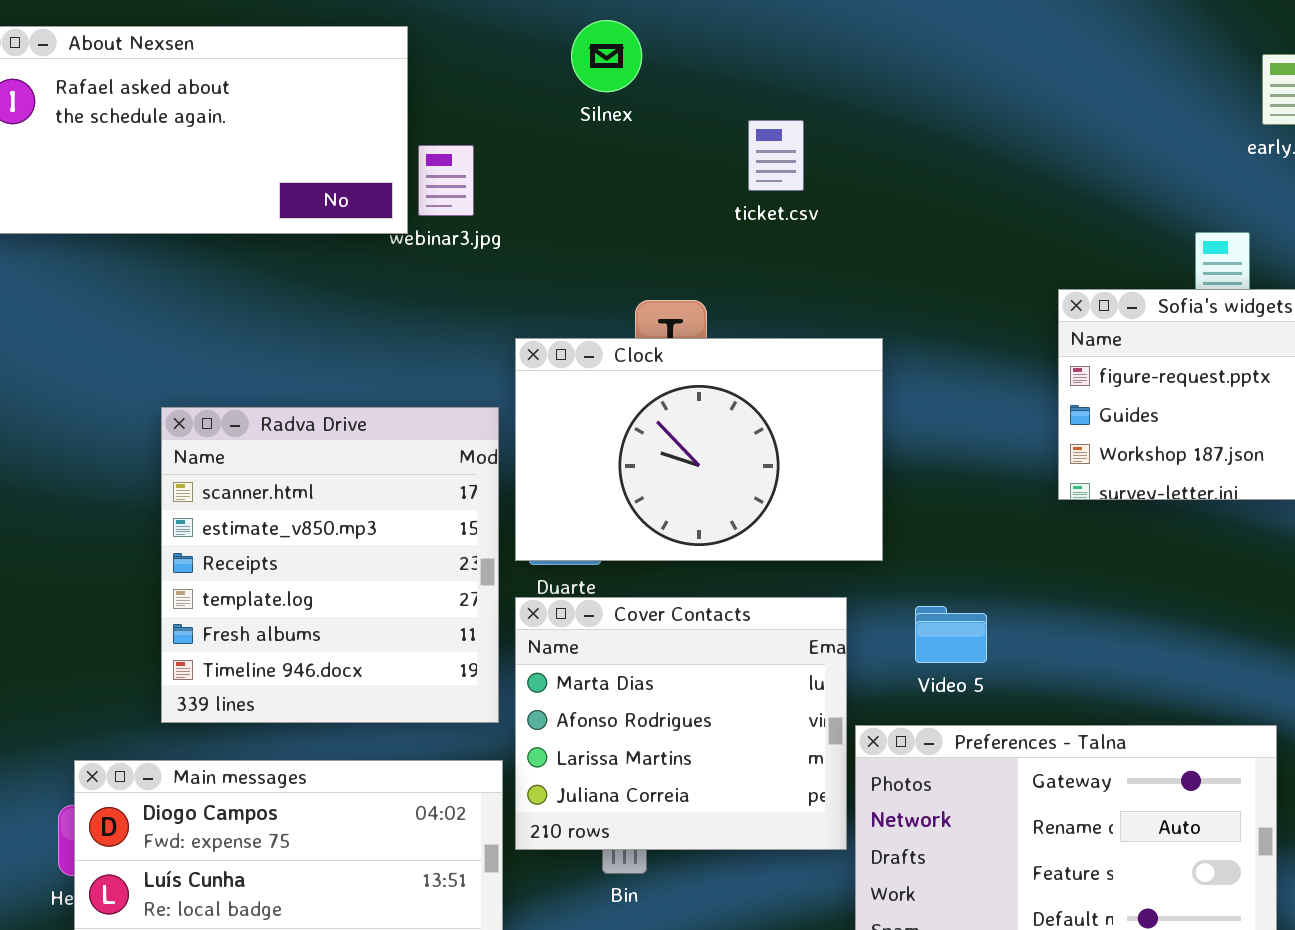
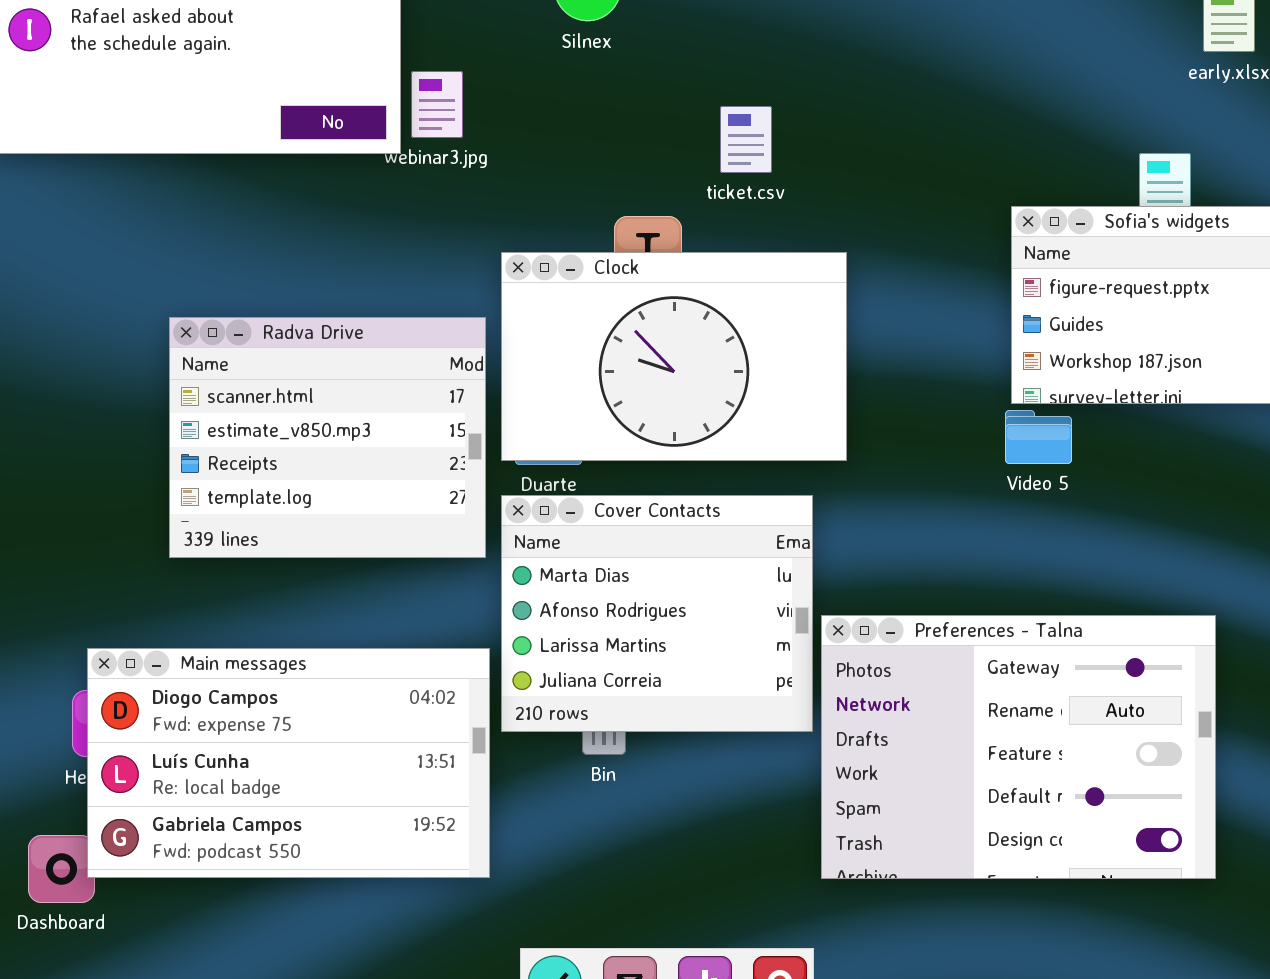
ticket.csv: [748,120,804,191] -> [720,106,772,173], moved
Radva Drive: [161,407,499,723] -> [169,317,486,558], resized
Video 5: [915,606,987,663] -> [1005,410,1072,464], moved

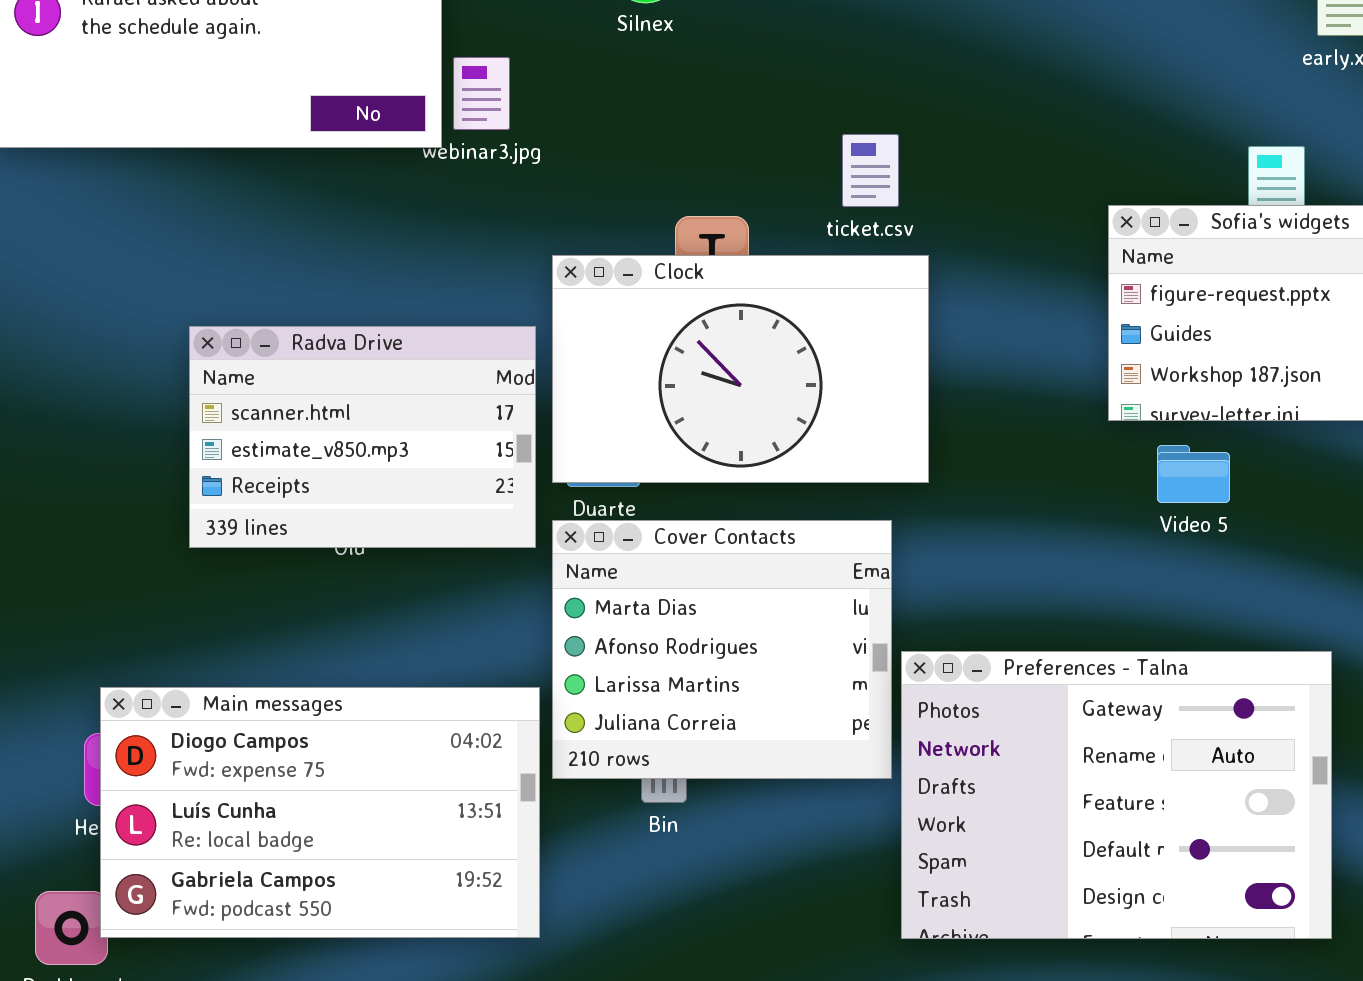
ticket.csv: [720,106,772,173] -> [842,134,899,207], moved
Radva Drive: [169,317,486,558] -> [189,326,536,548], resized
Video 5: [1005,410,1072,464] -> [1157,445,1230,503], moved

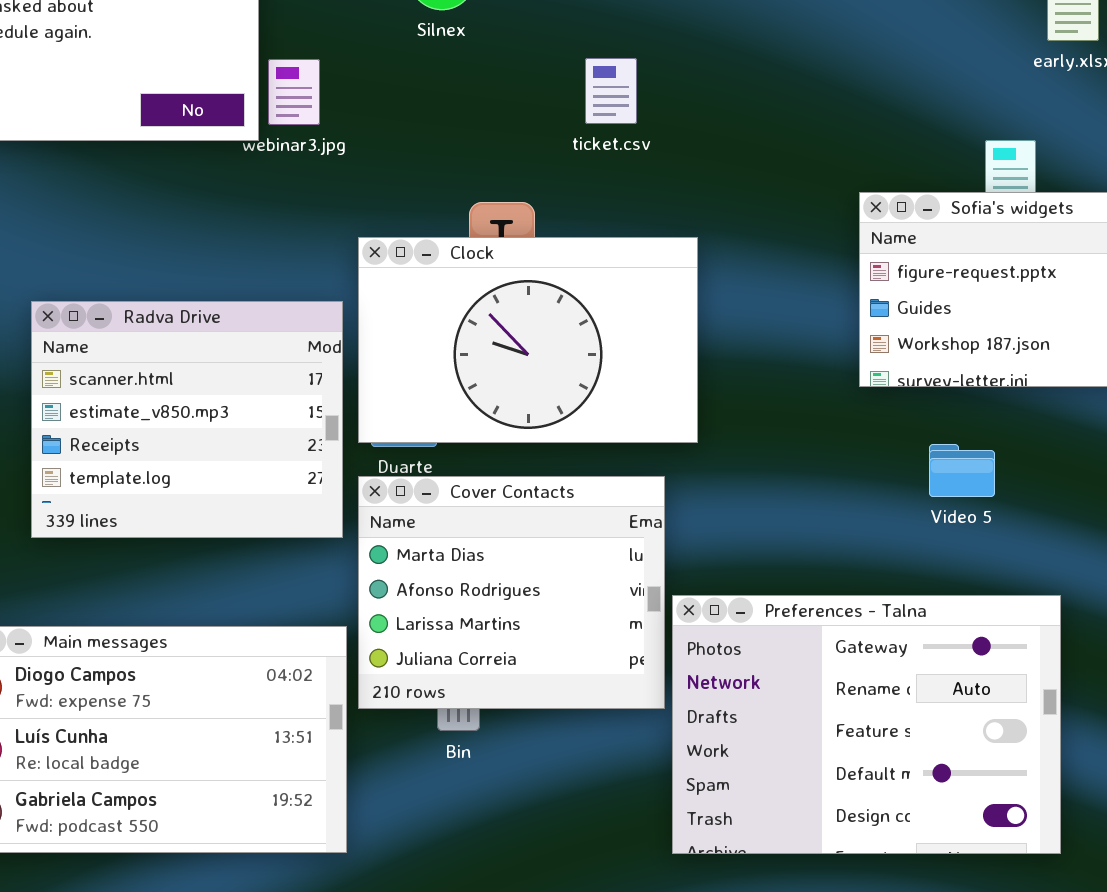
ticket.csv: [842,134,899,207] -> [585,58,637,124], moved
Radva Drive: [189,326,536,548] -> [31,301,343,538], resized
Video 5: [1157,445,1230,503] -> [929,444,995,497], moved

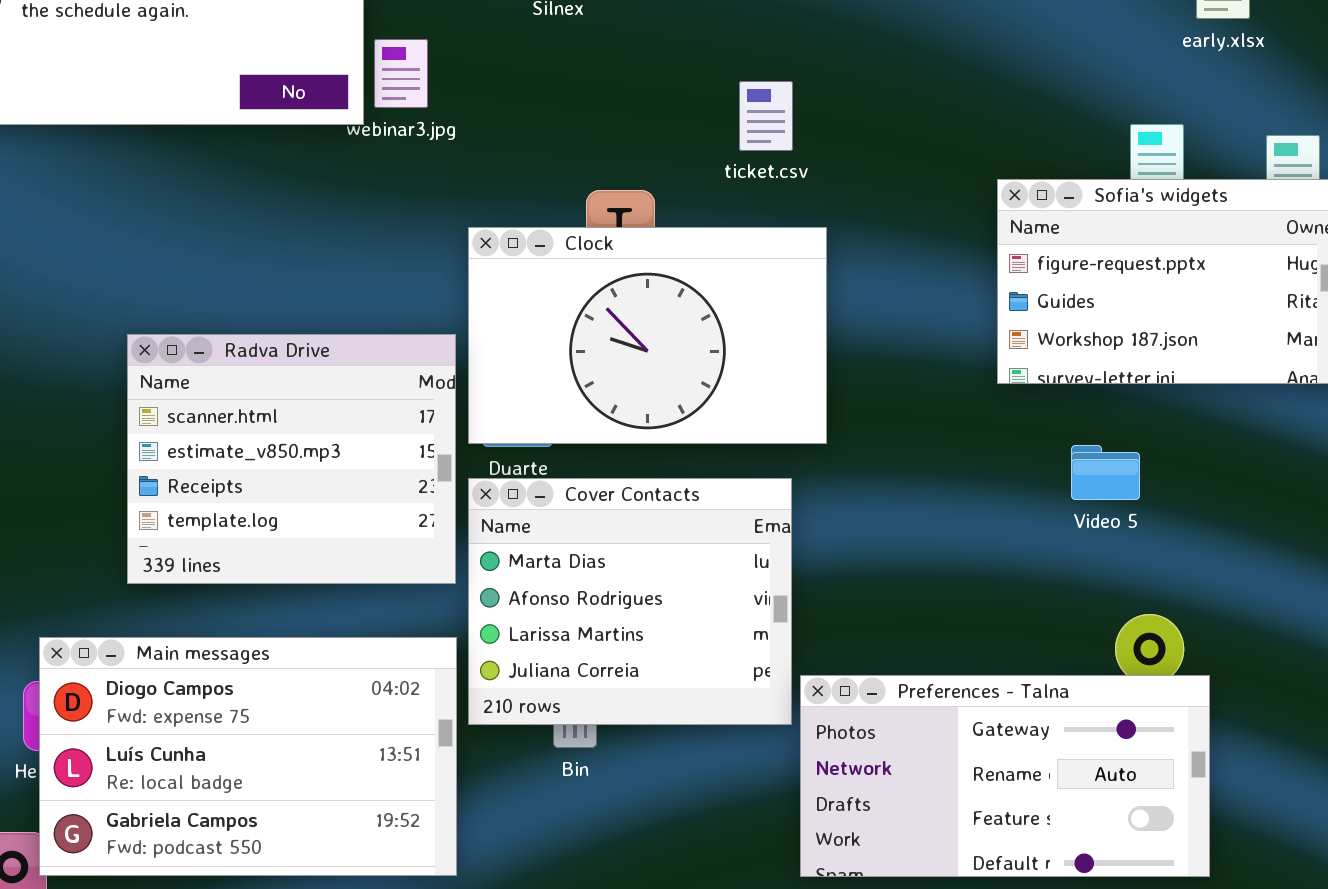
ticket.csv: [585,58,637,124] -> [739,81,793,151], moved
Radva Drive: [31,301,343,538] -> [127,334,456,584], moved
Preferences - Talna: [672,595,1061,854] -> [800,675,1210,877], resized

